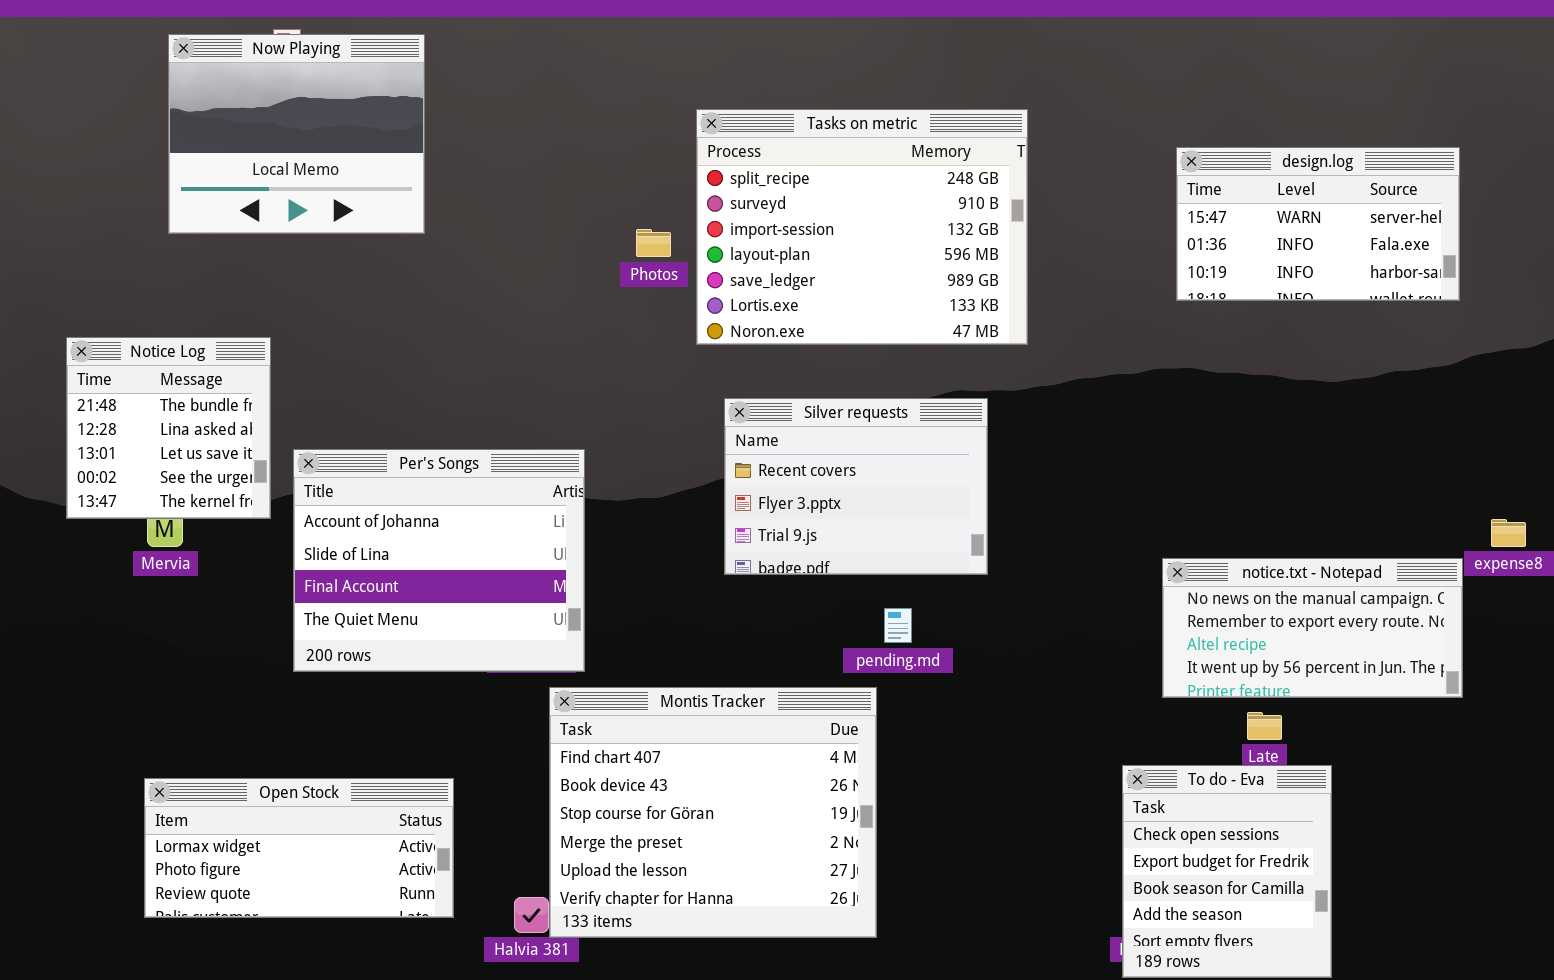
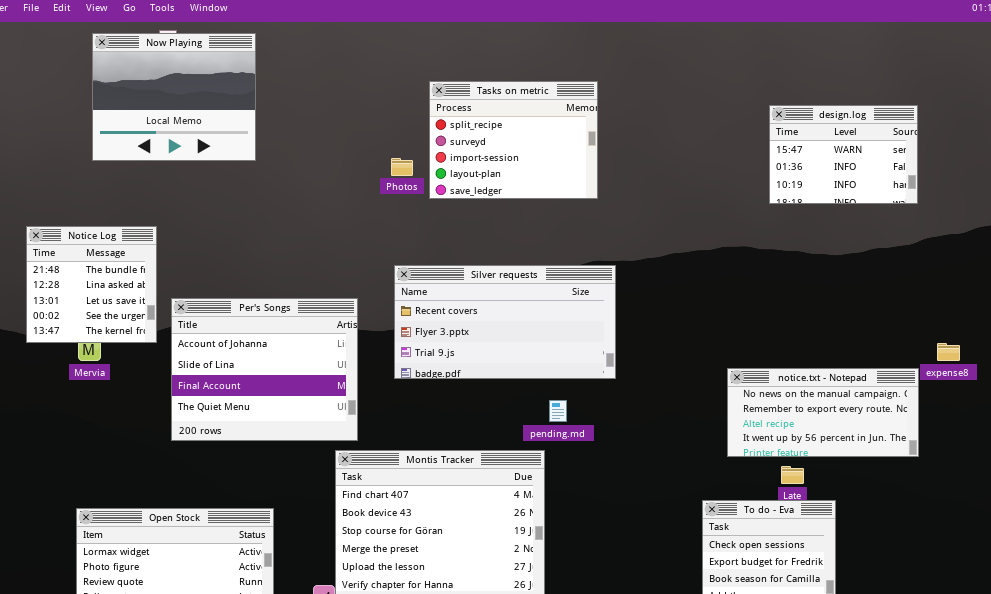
Tasks on metric: [696,109,1028,345] -> [429,81,598,199], resized
design.log: [1176,147,1460,301] -> [769,105,918,204], resized
Silver requests: [724,398,988,575] -> [394,265,616,379], resized

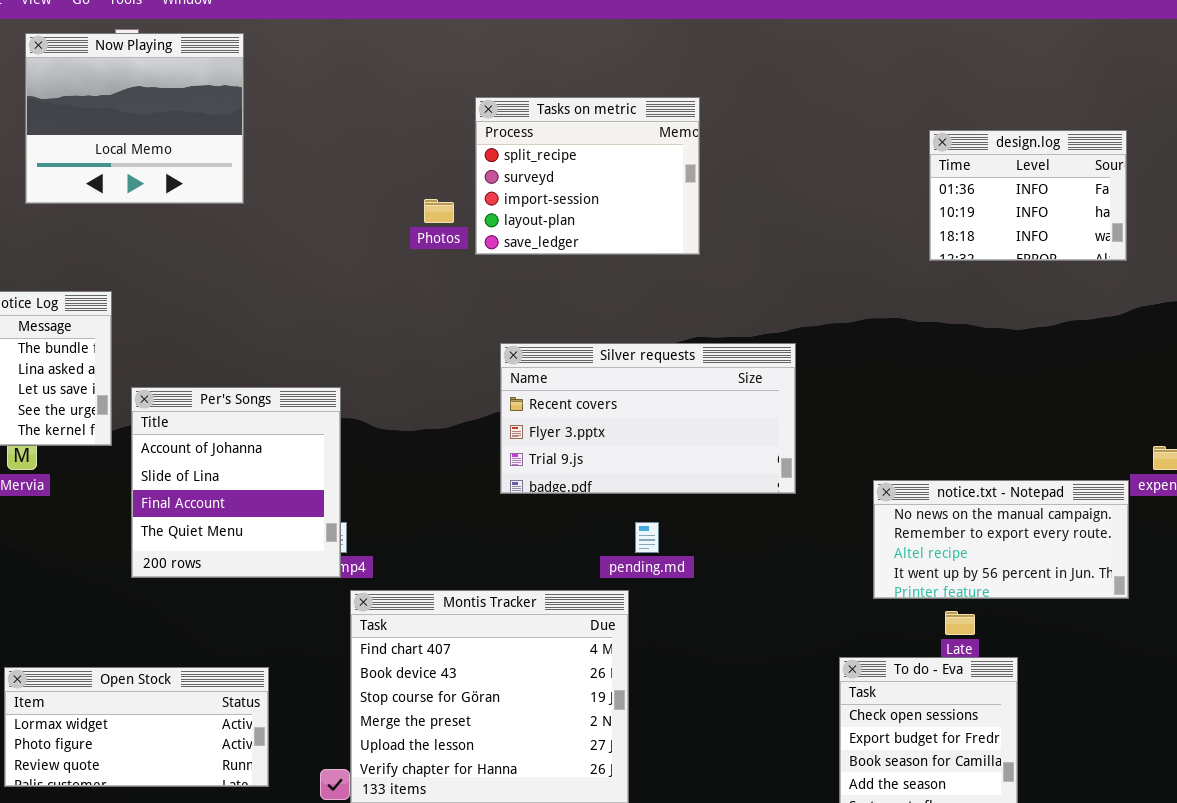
design.log: [769,105,918,204] -> [929,130,1127,261], scrolled down 1 row
Silver requests: [394,265,616,379] -> [500,343,796,494], moved
Per's Songs: [171,298,358,441] -> [131,387,341,578], resized

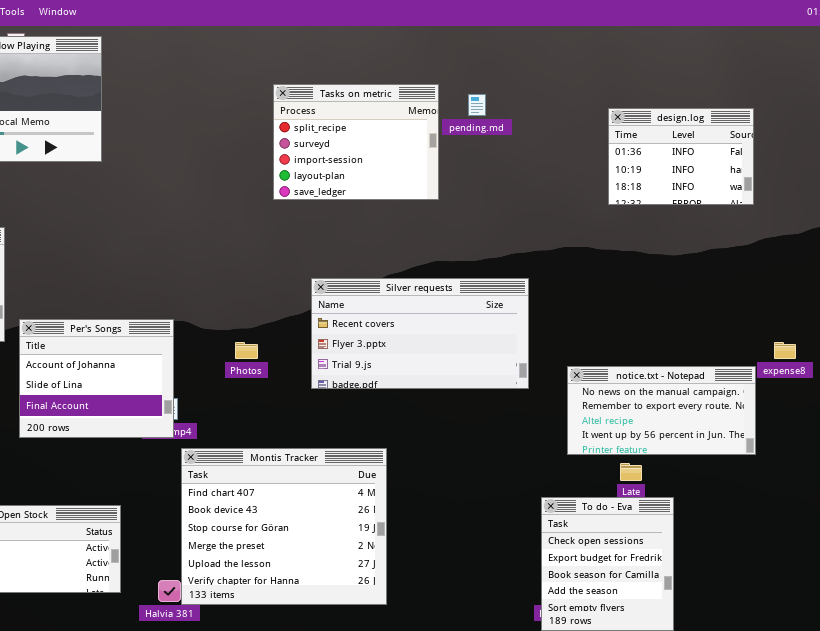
Photos: [424,199,454,223] -> [235,342,258,359], moved
Silver requests: [500,343,796,494] -> [311,278,529,389], moved
Per's Songs: [131,387,341,578] -> [19,319,174,438], resized
pending.md: [635,522,659,553] -> [468,94,486,116], moved

